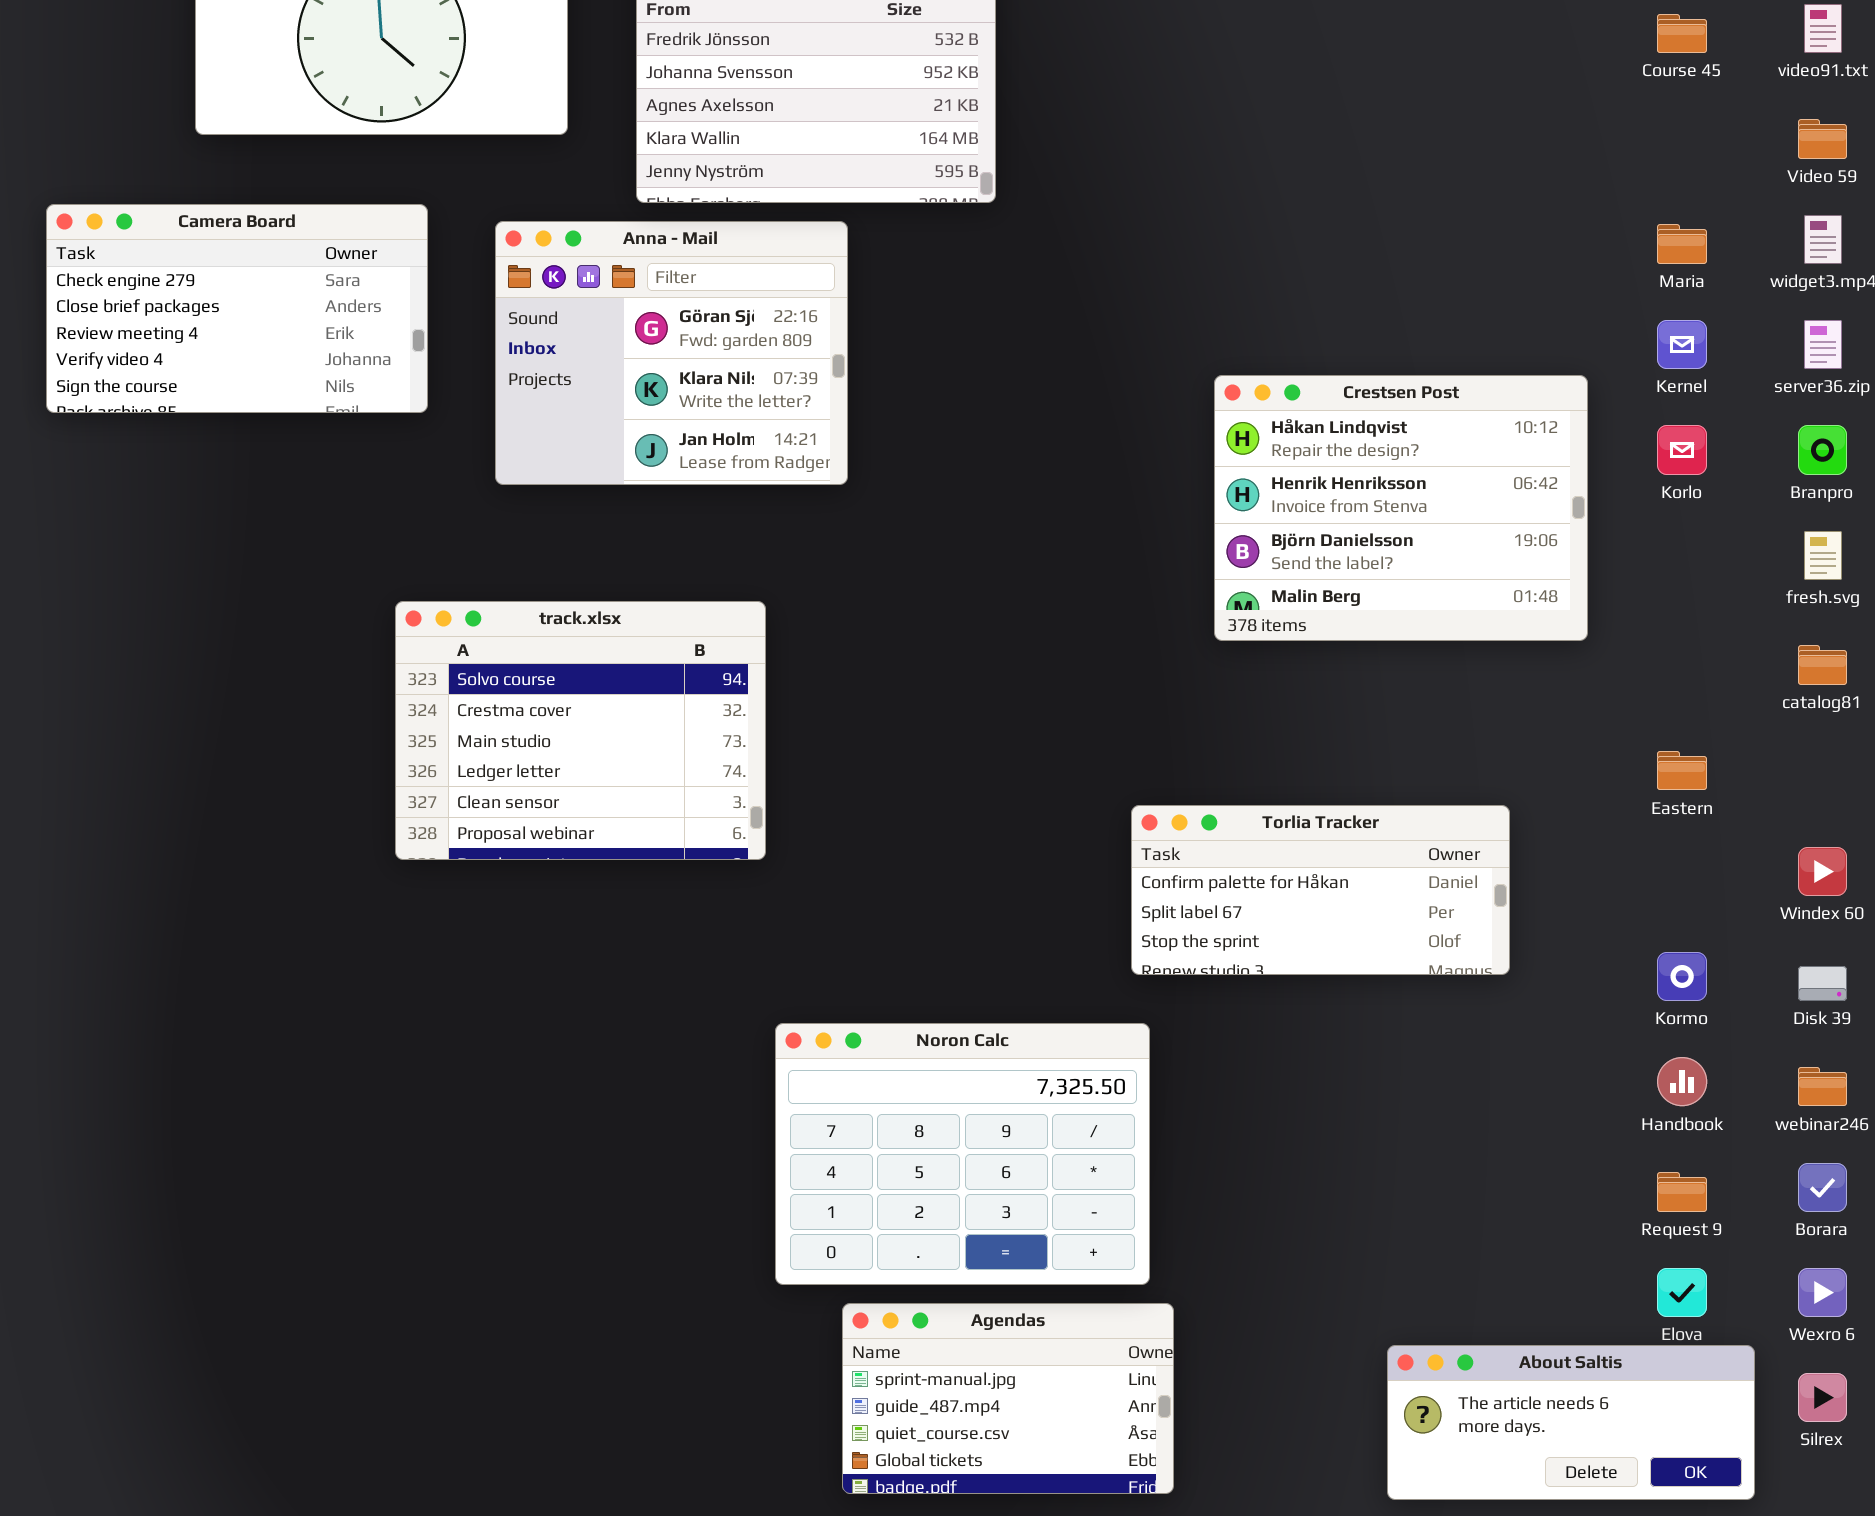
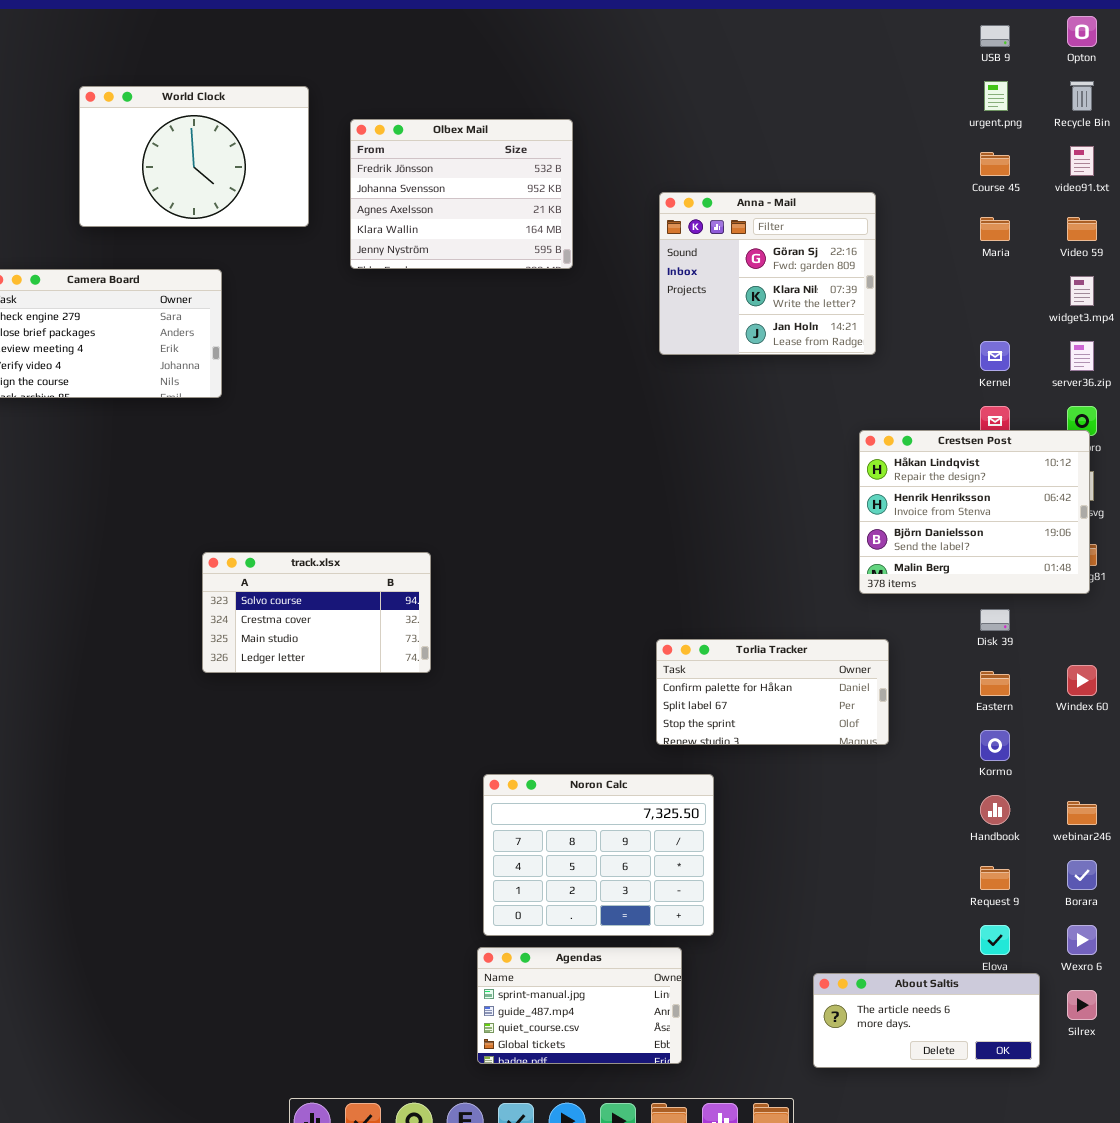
Anna - Mail: [495,221,848,485] -> [659,192,876,355], moved
Maria: [1657,224,1707,264] -> [980,217,1010,241], moved
Crestsen Post: [1214,375,1588,641] -> [859,430,1090,594], moved
track.xlsx: [395,601,766,860] -> [202,552,431,673], resized
Eastern: [1657,751,1707,790] -> [980,671,1010,696], moved
Disk 39: [1798,966,1847,1001] -> [980,609,1010,631], moved
Noron Calc: [775,1023,1150,1285] -> [483,774,714,936], moved

